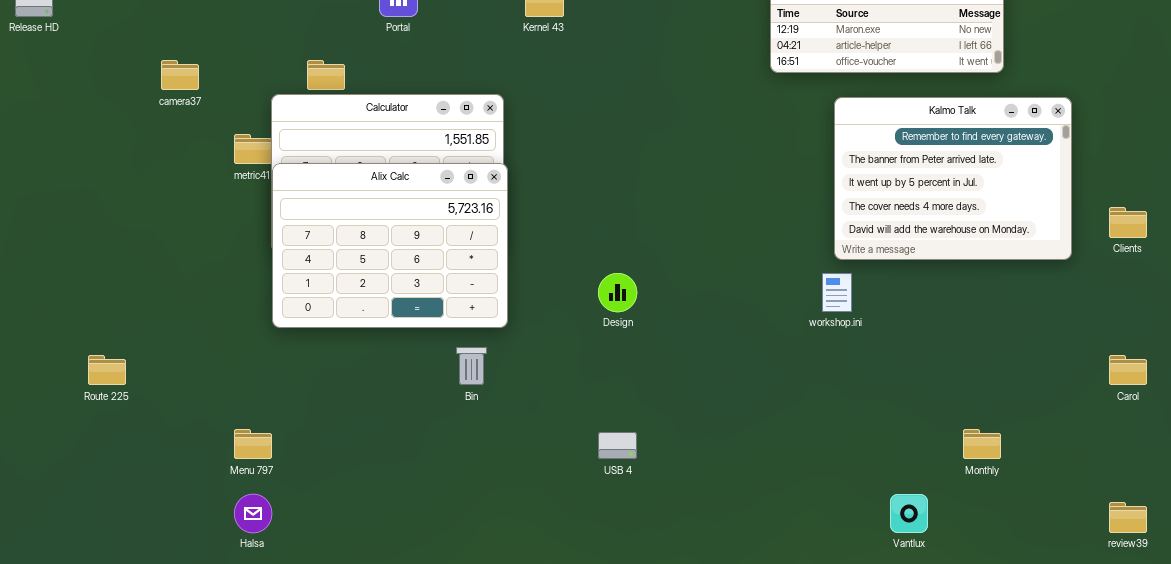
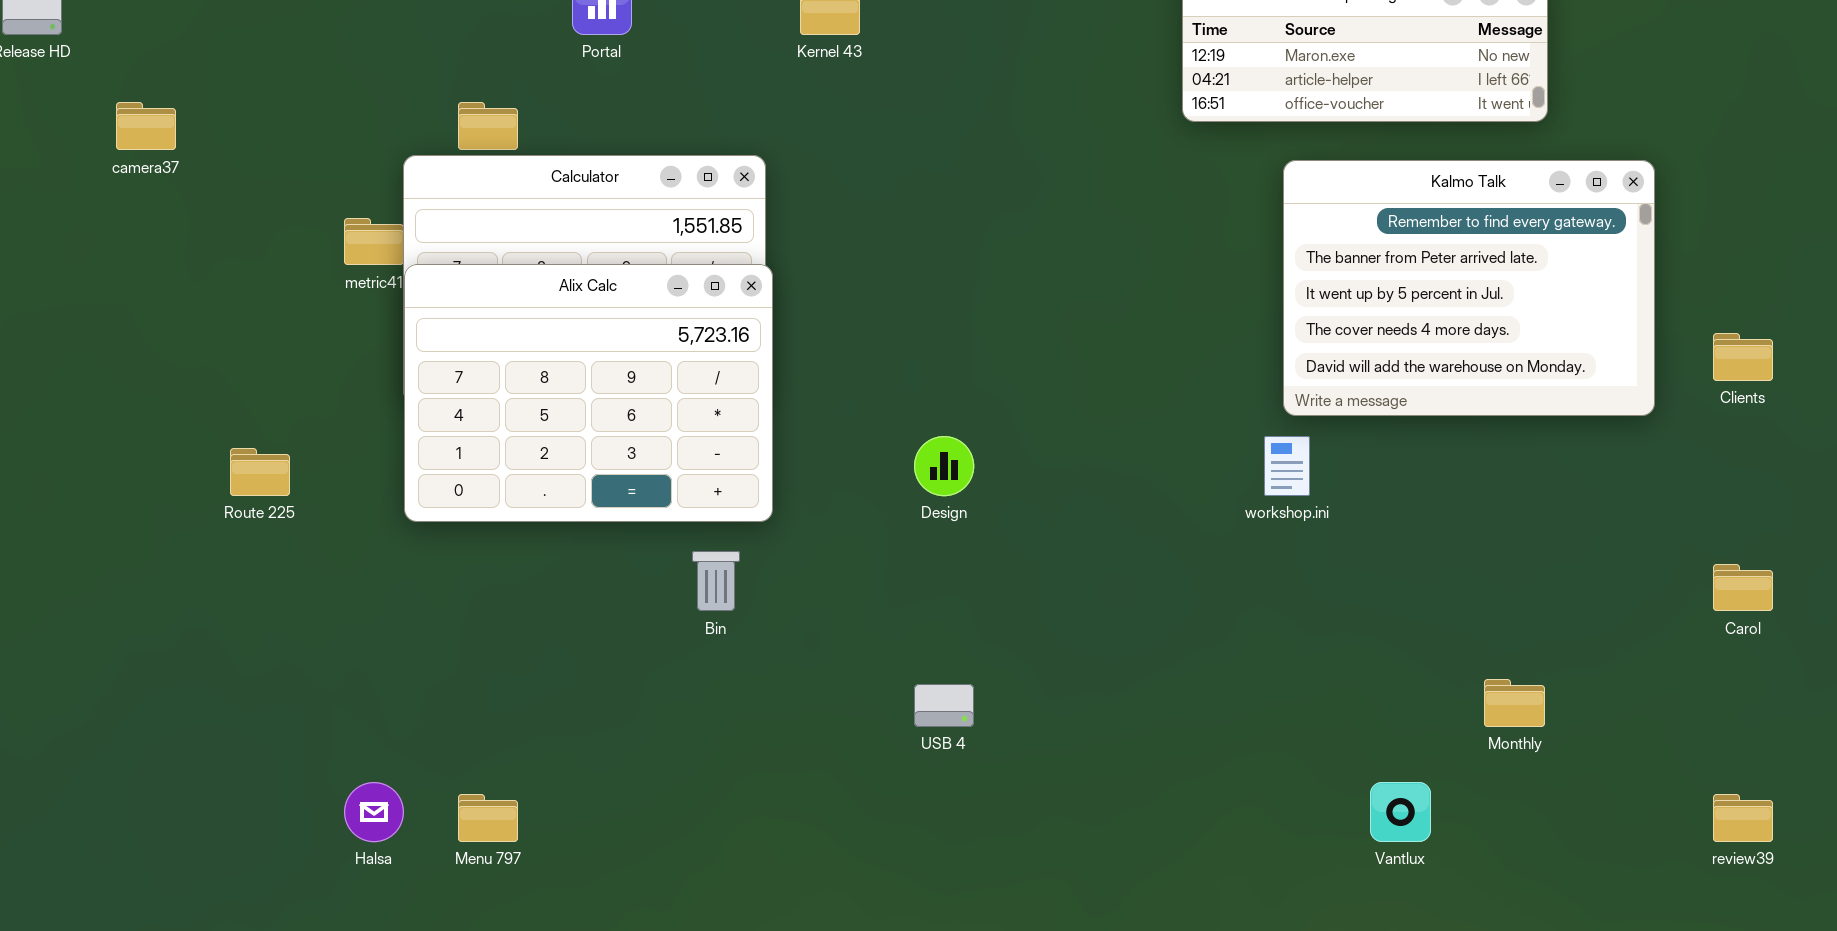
camera37: [161,60,199,90] -> [116,102,176,150], moved
Route 225: [88,355,126,385] -> [230,448,290,496], moved
Menu 797: [234,429,272,459] -> [458,794,518,842], moved

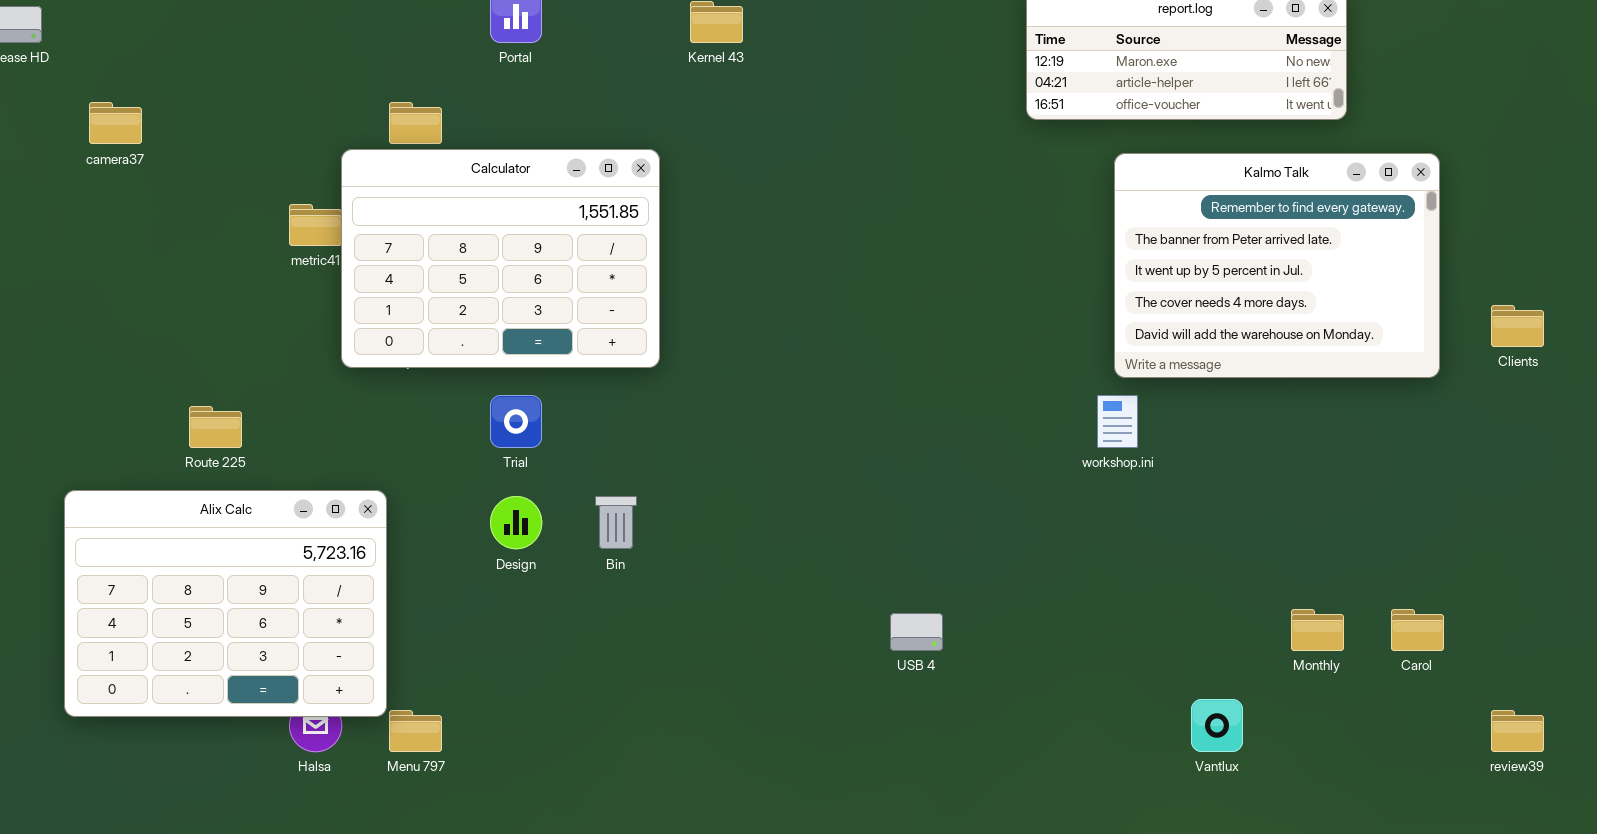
Alix Calc: [404,264,773,522] -> [64,490,387,717], moved
Design: [914,436,974,496] -> [490,496,542,549], moved
Carol: [1713,564,1773,611] -> [1391,609,1444,651], moved
USB 4: [914,684,974,727] -> [890,613,943,651], moved

